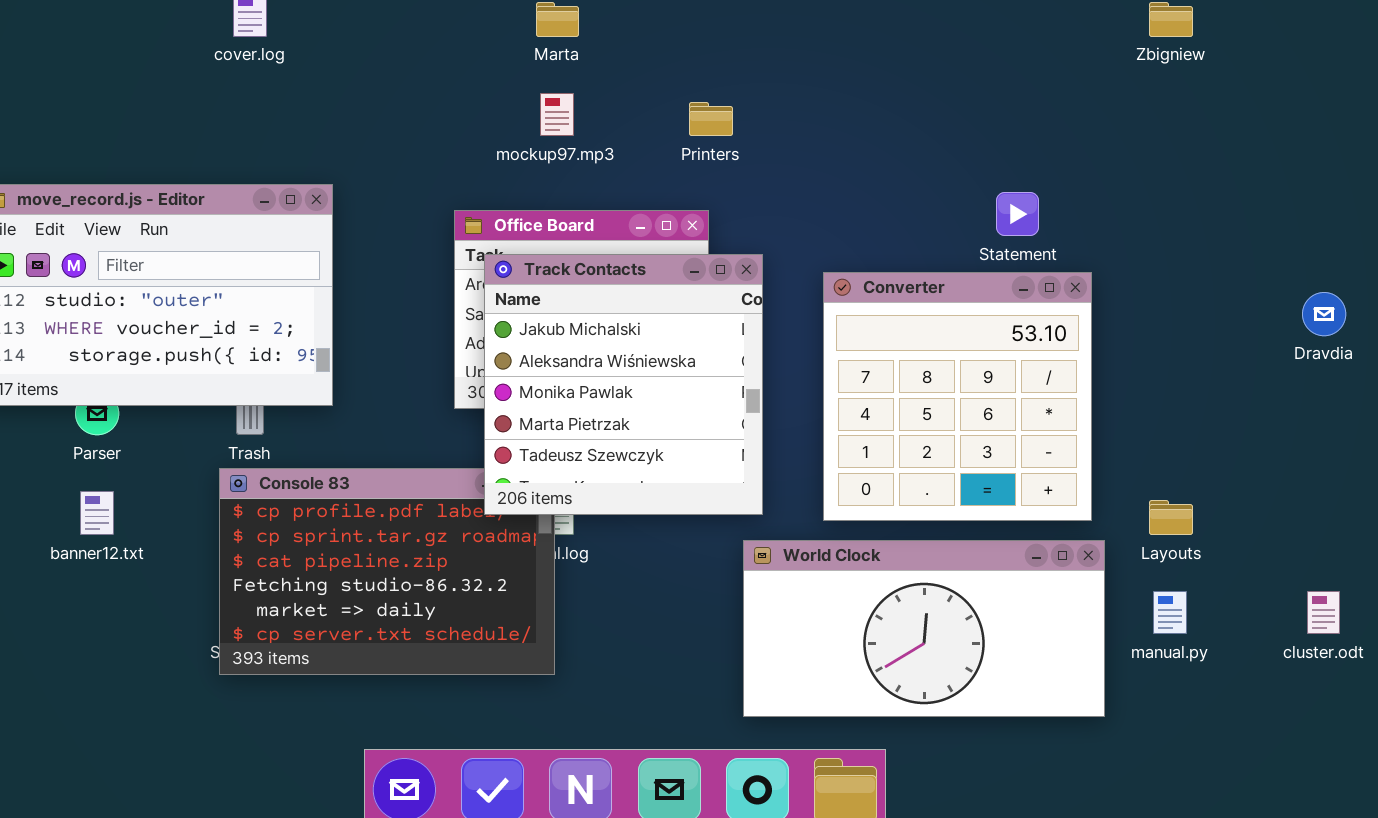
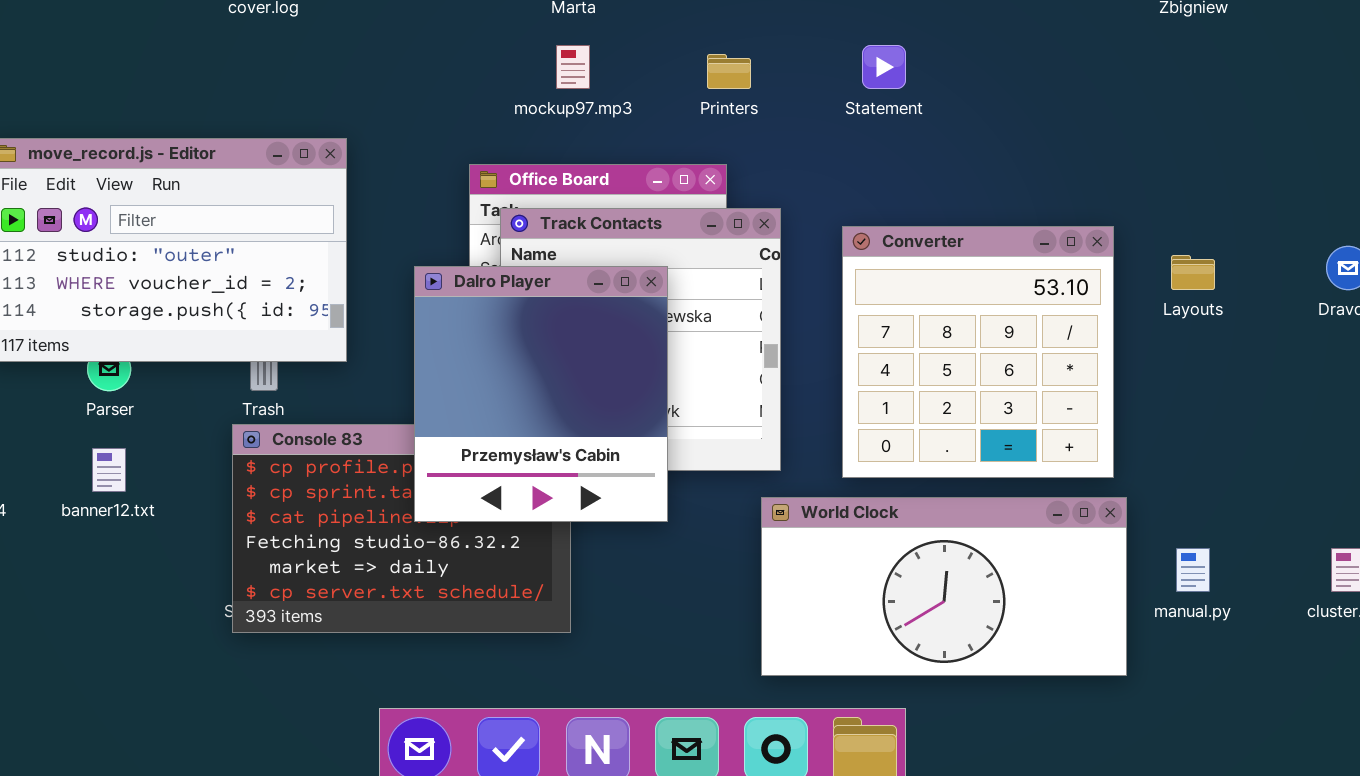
Statement: [996,192,1039,236] -> [862,45,906,89], moved
Dalro Player: none -> [414,266,668,522], opened
Layouts: [1149,500,1193,535] -> [1171,255,1215,290], moved

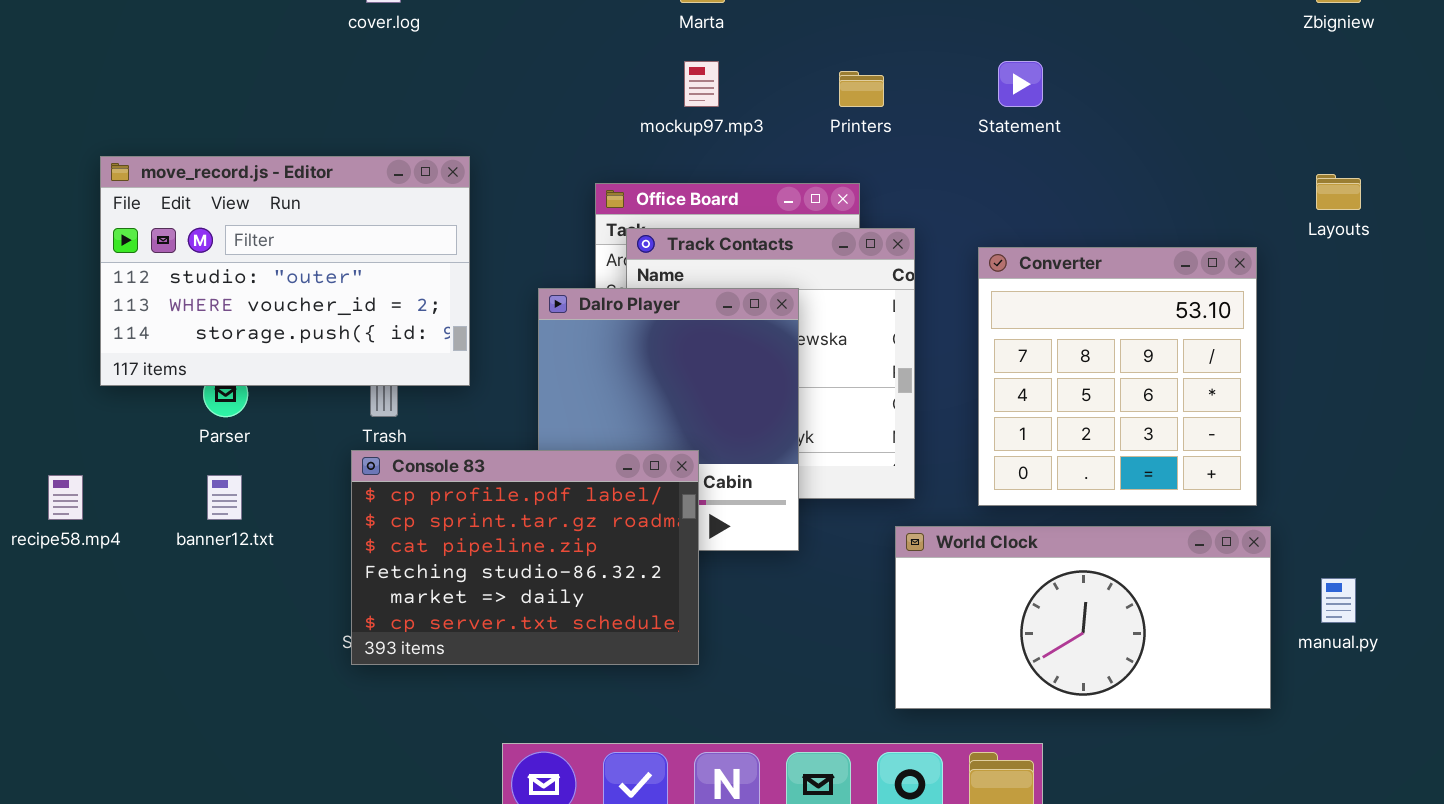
Layouts: [1171,255,1215,290] -> [1316,174,1361,210], moved
Console 83: [232,424,571,633] -> [351,450,699,665], raised

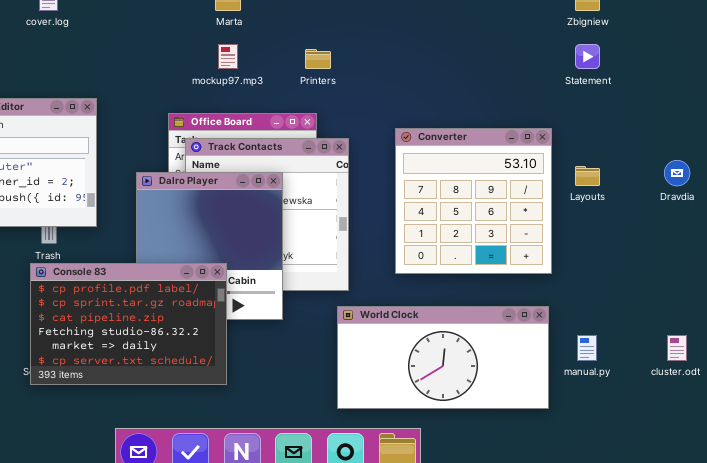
Statement: [998,61,1043,107] -> [575,44,600,69], moved
Layouts: [1316,174,1361,210] -> [575,166,600,186], moved
Converter: [978,247,1257,506] -> [395,128,552,274], moved

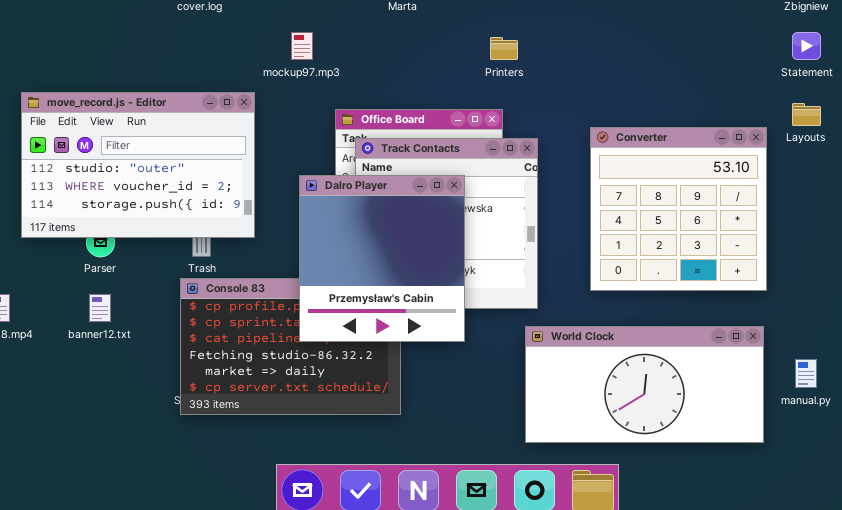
mockup97.mp3: [218,44,238,69] -> [291,32,313,60], moved
Layouts: [575,166,600,186] -> [792,103,821,126], moved
Dalro Player: [136,172,283,320] -> [299,175,465,342], raised

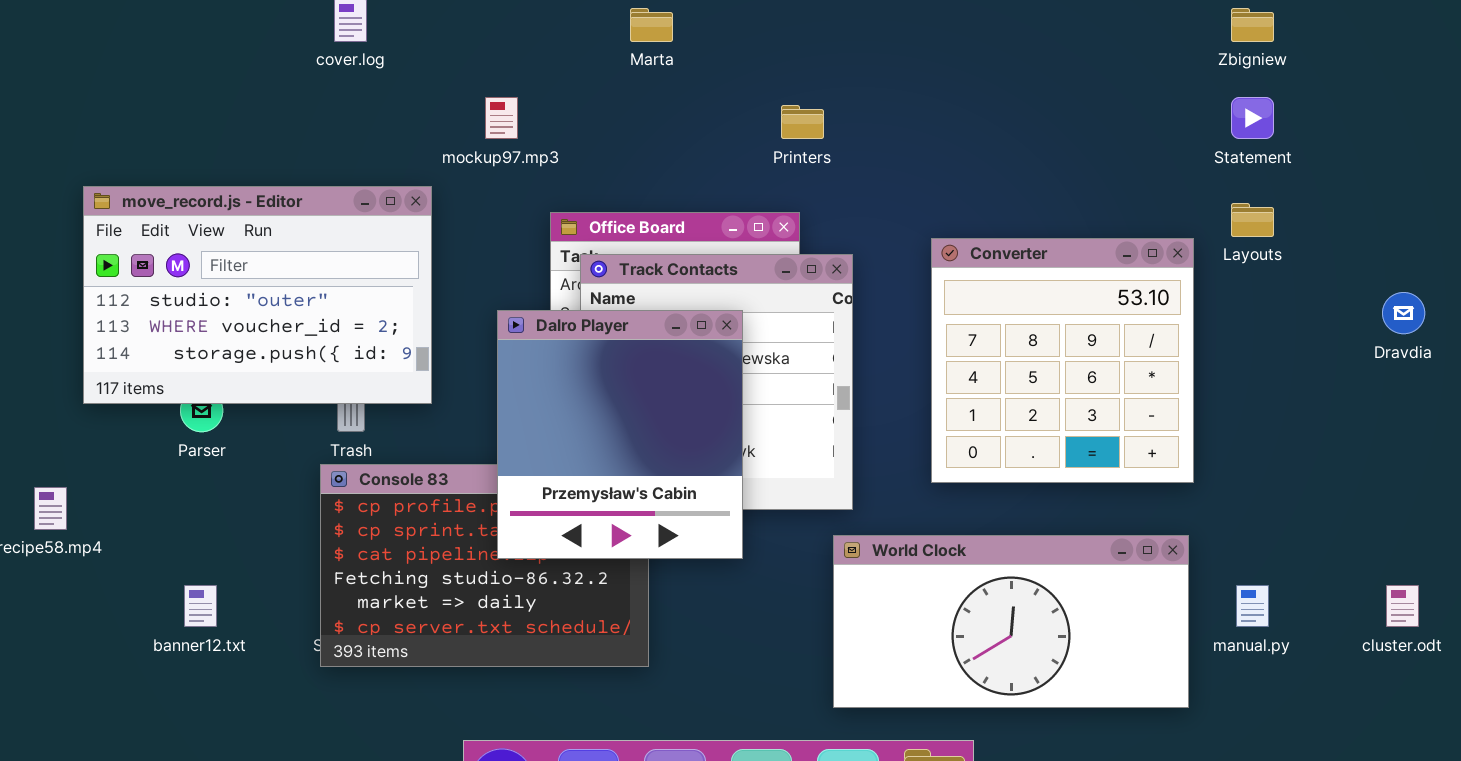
banner12.txt: [89,294,111,322] -> [184,585,217,627], moved

